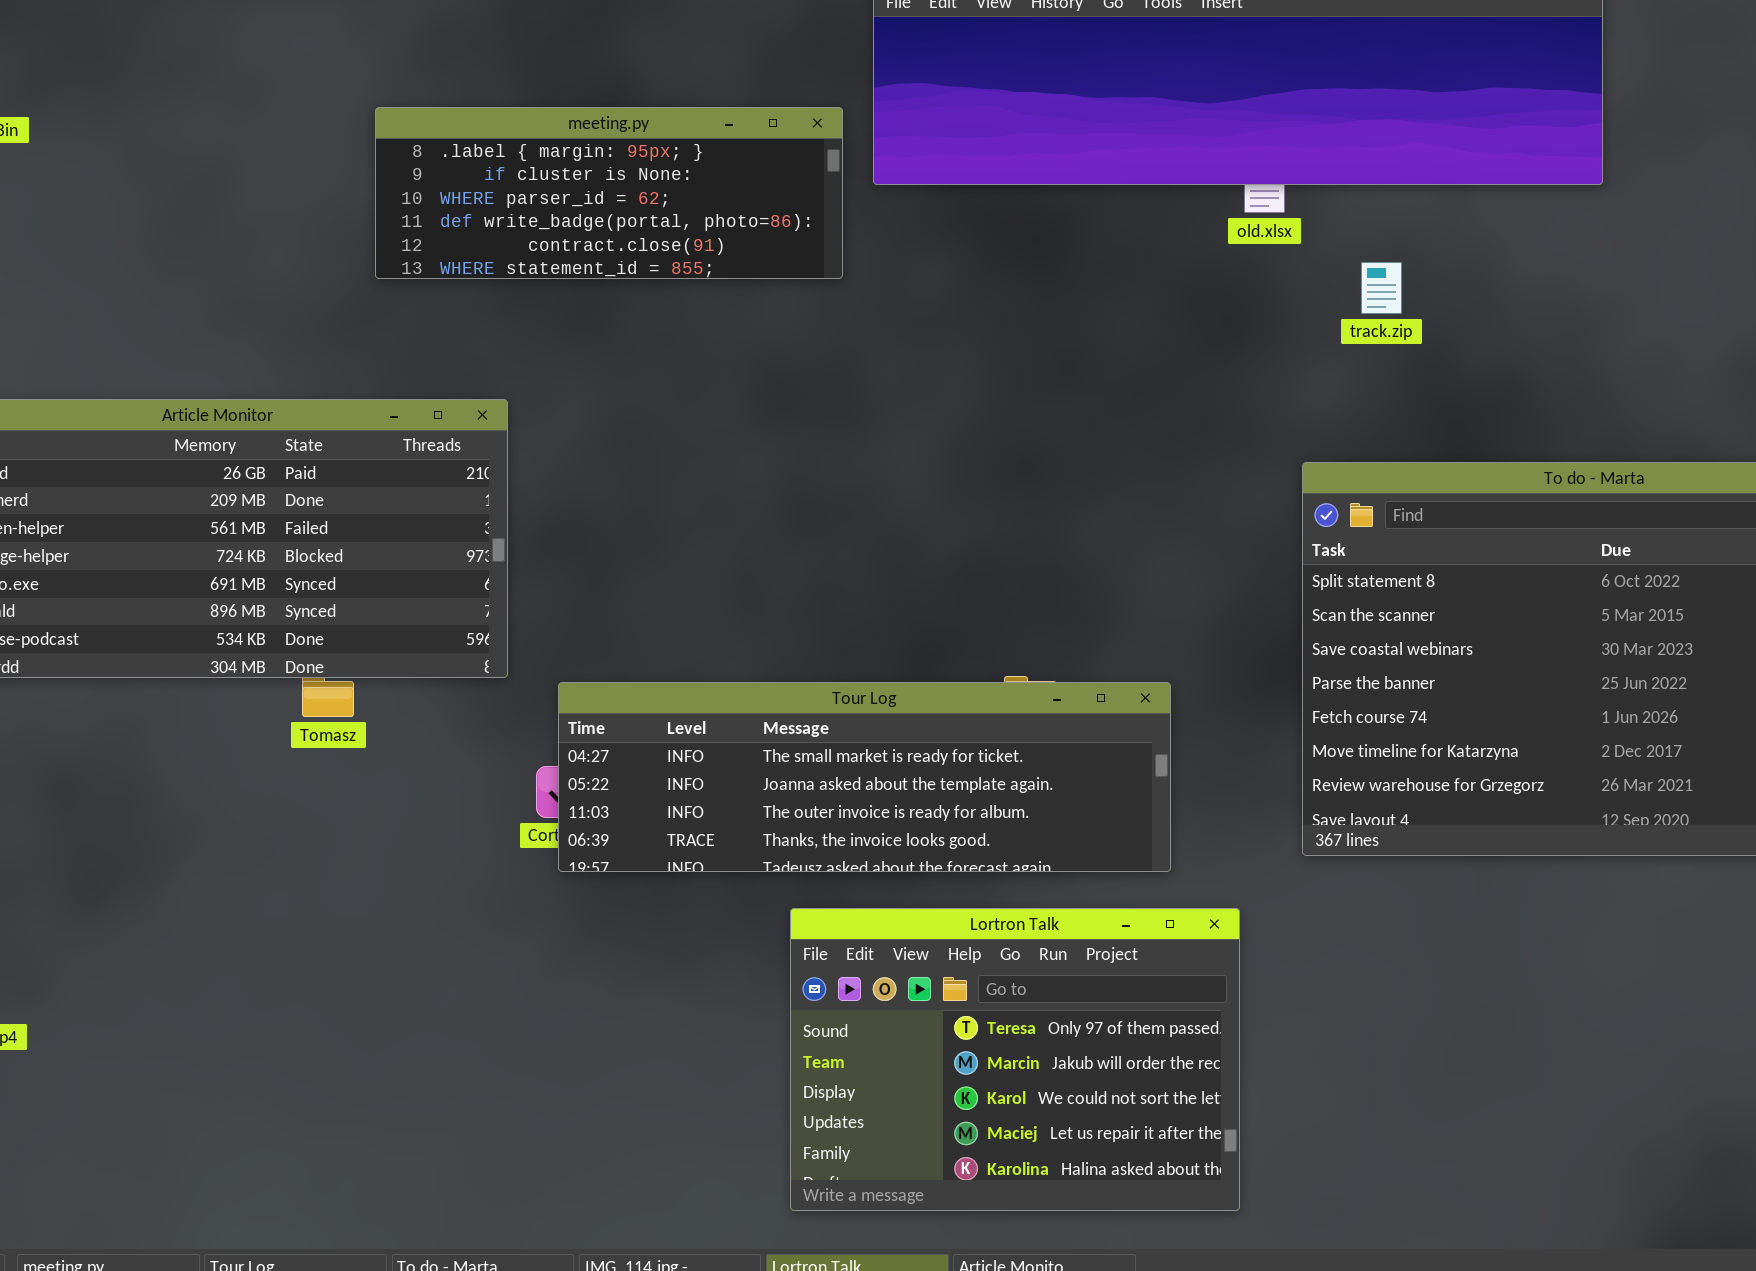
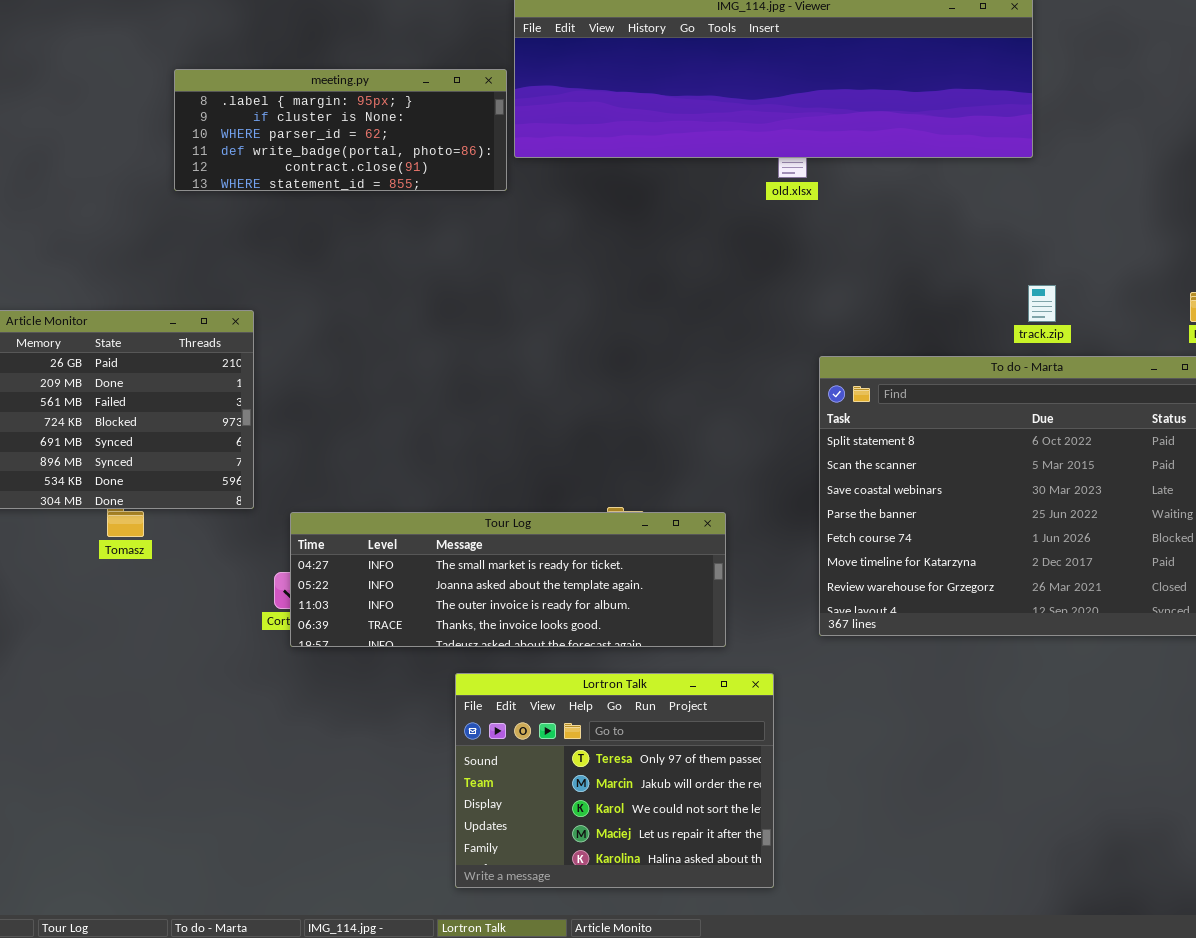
meeting.py: [375,107,843,279] -> [174,69,507,191], moved
track.zip: [1361,262,1402,314] -> [1028,285,1056,322], moved

